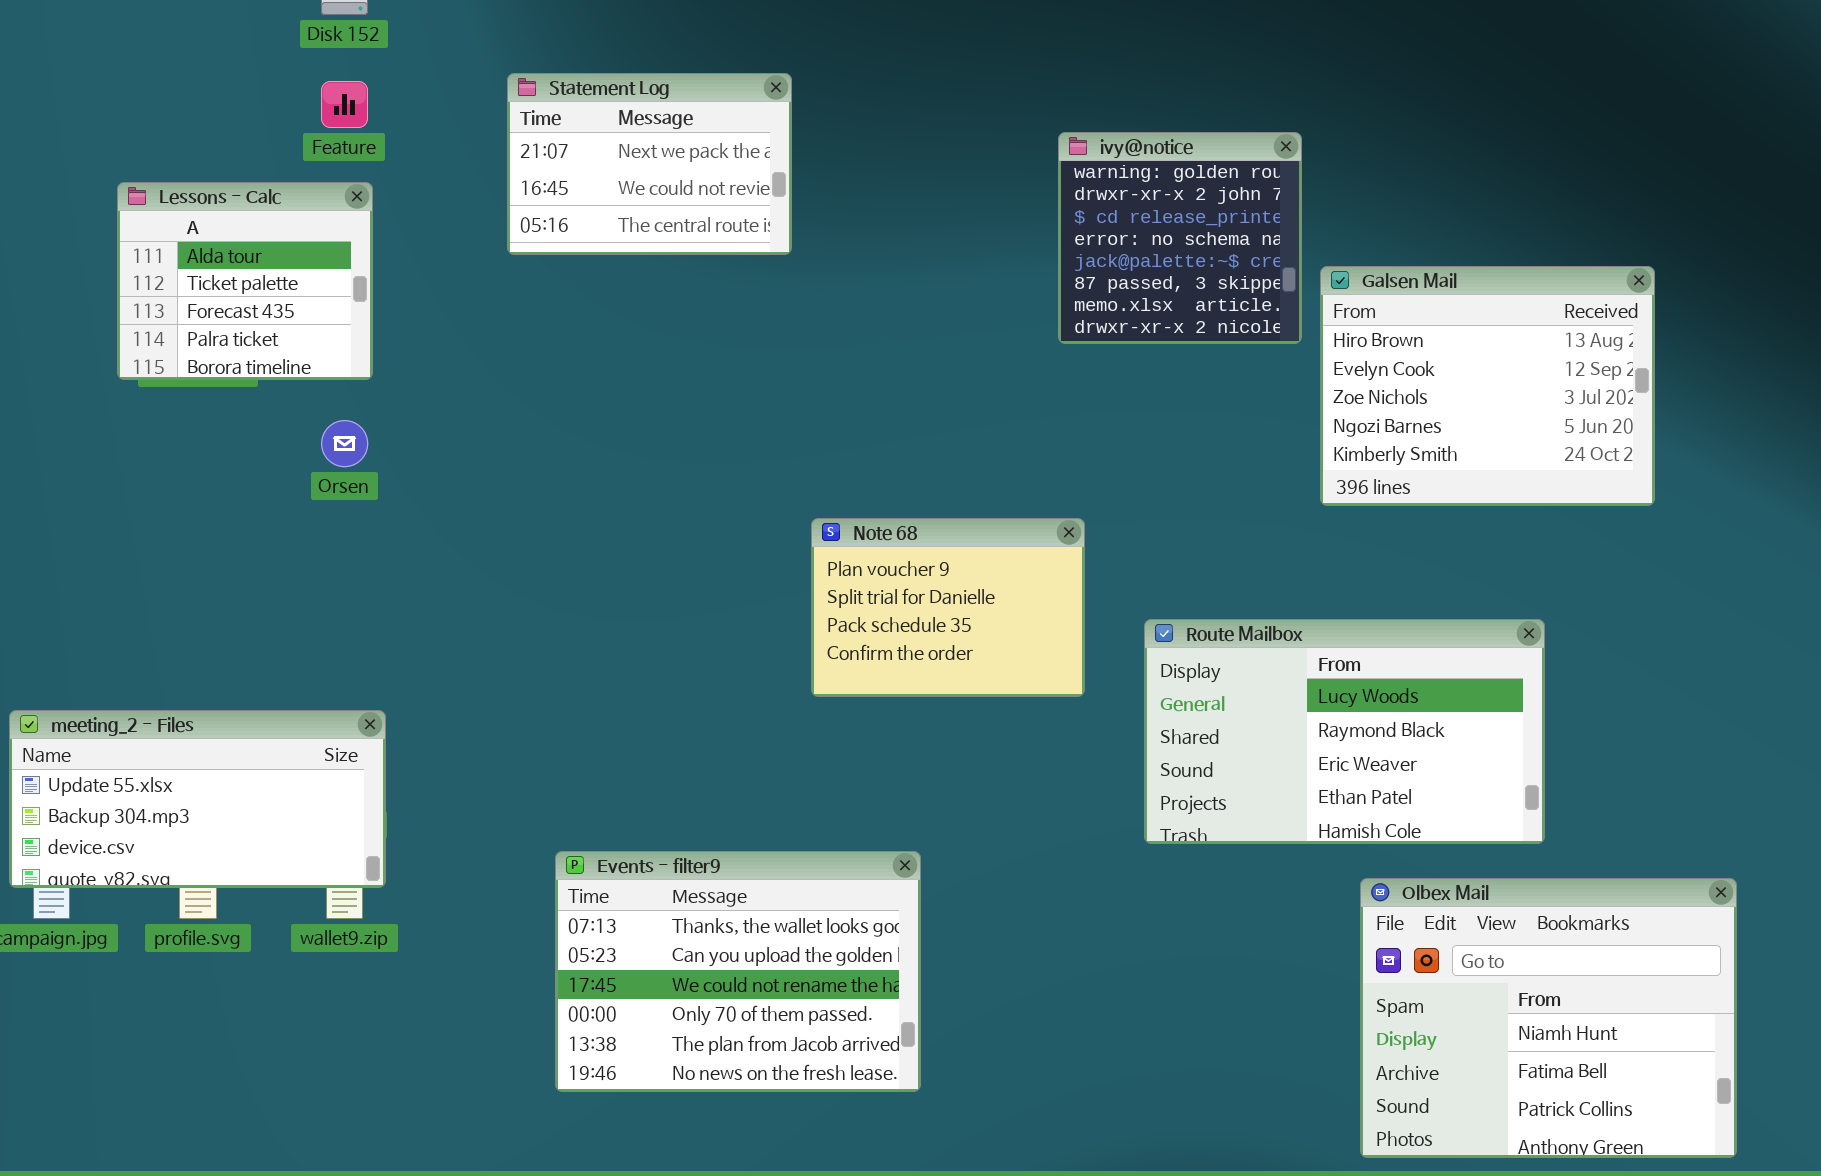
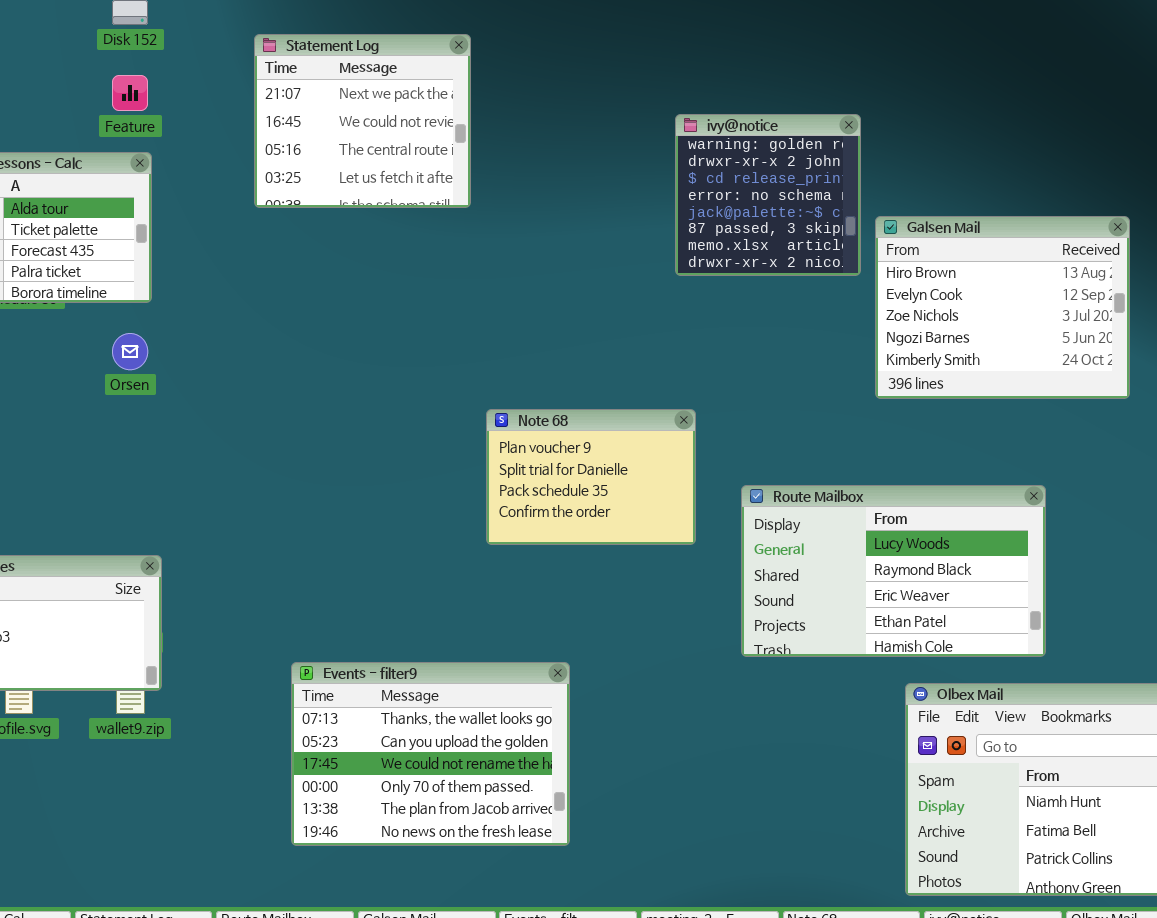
Statement Log: [507,73,792,255] -> [254,34,471,208], resized

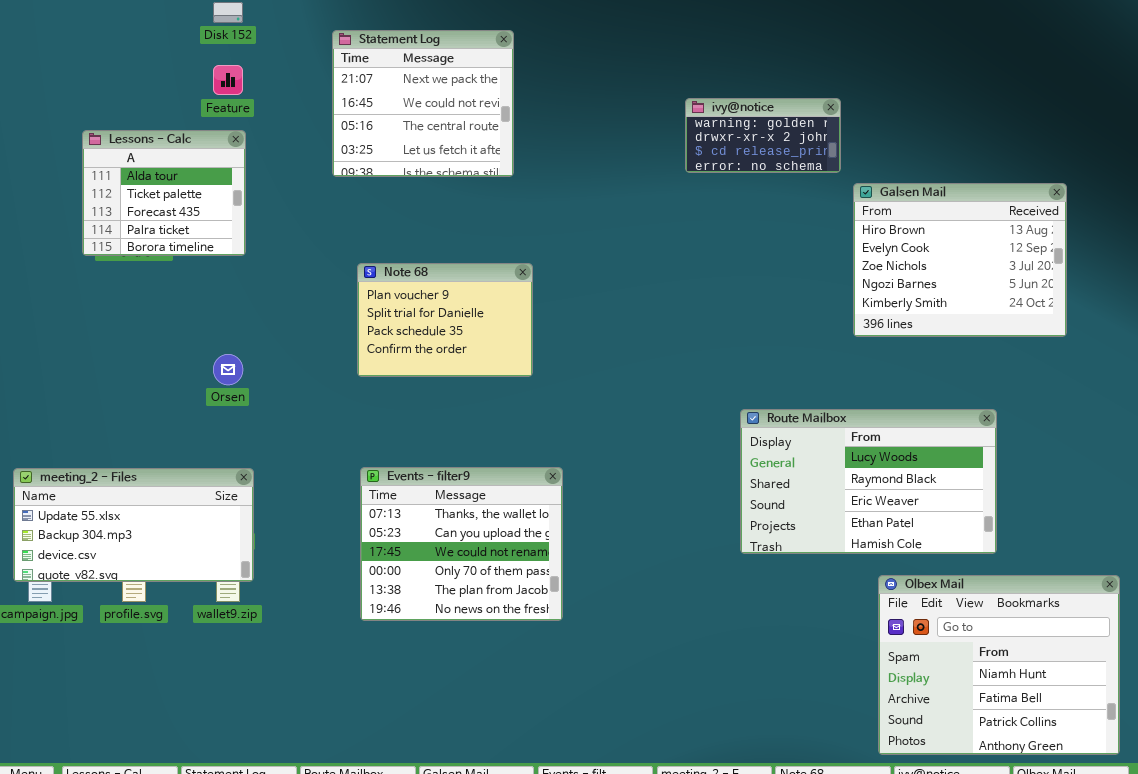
ivy@notice: [675,114,861,276] -> [685,98,841,173], resized
Orsen: [112,333,148,370] -> [213,354,243,385], moved
Note 68: [486,409,696,545] -> [357,263,533,377], moved
Events - filter9: [291,662,570,846] -> [360,467,563,621], moved, resized

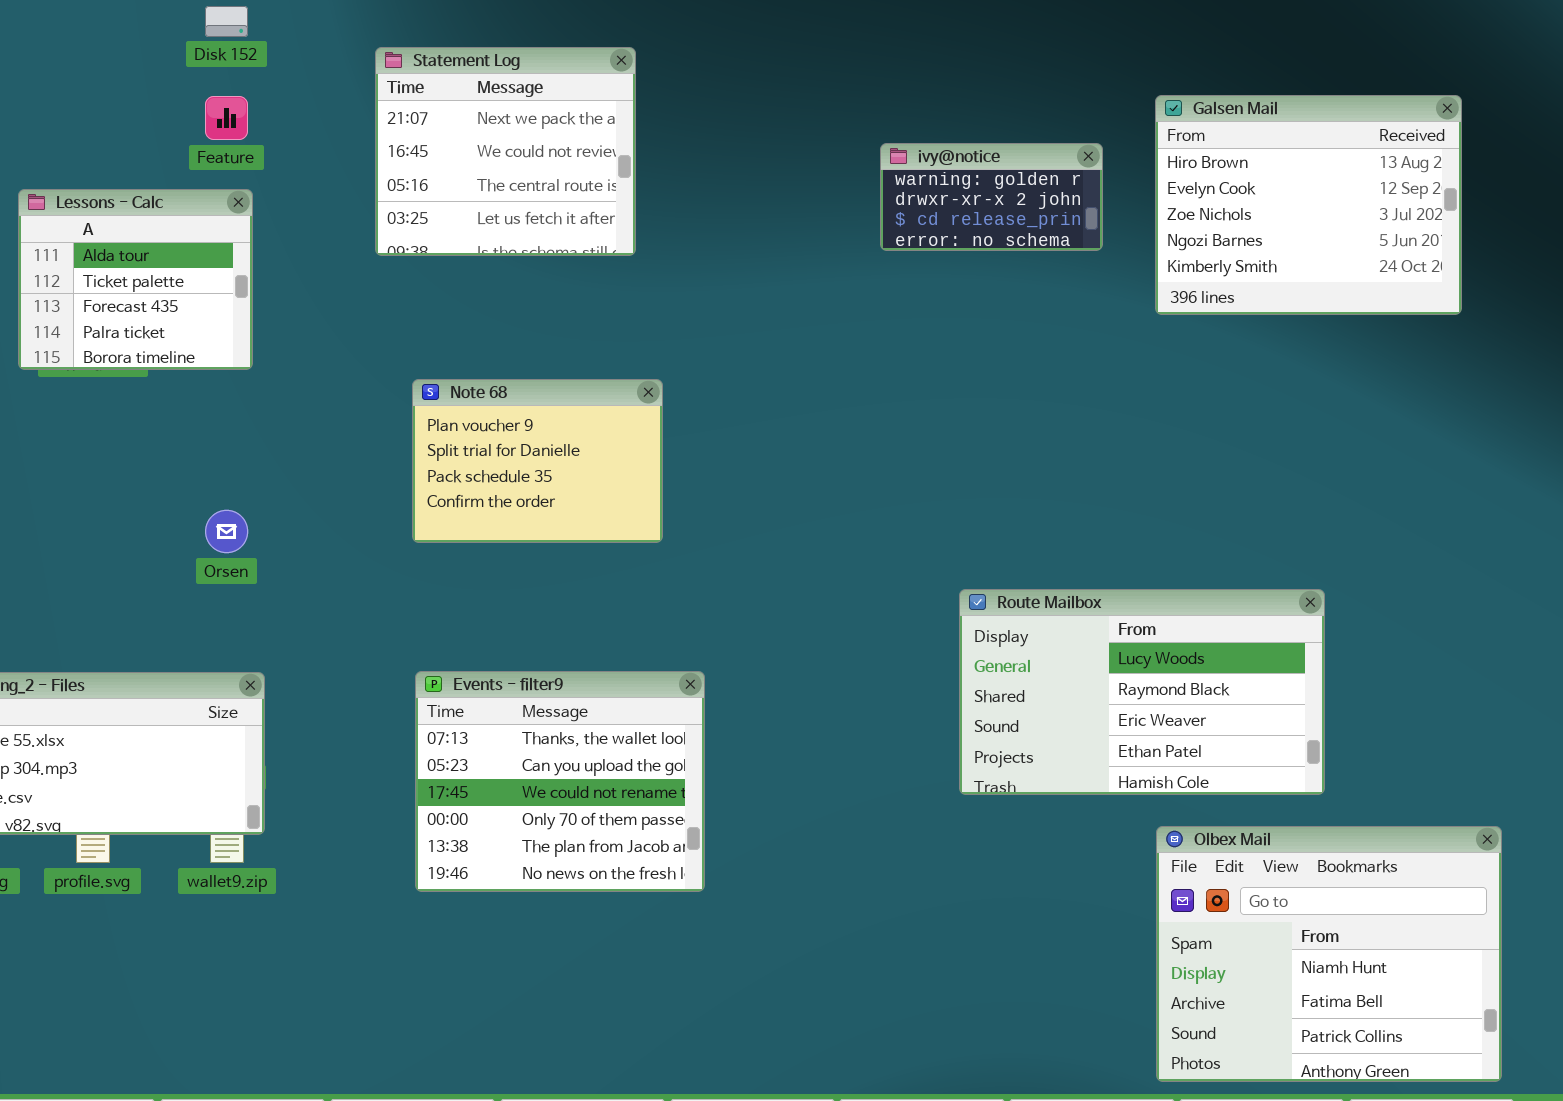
Galsen Mail: [853,183,1067,337] -> [1155,95,1462,315], moved

